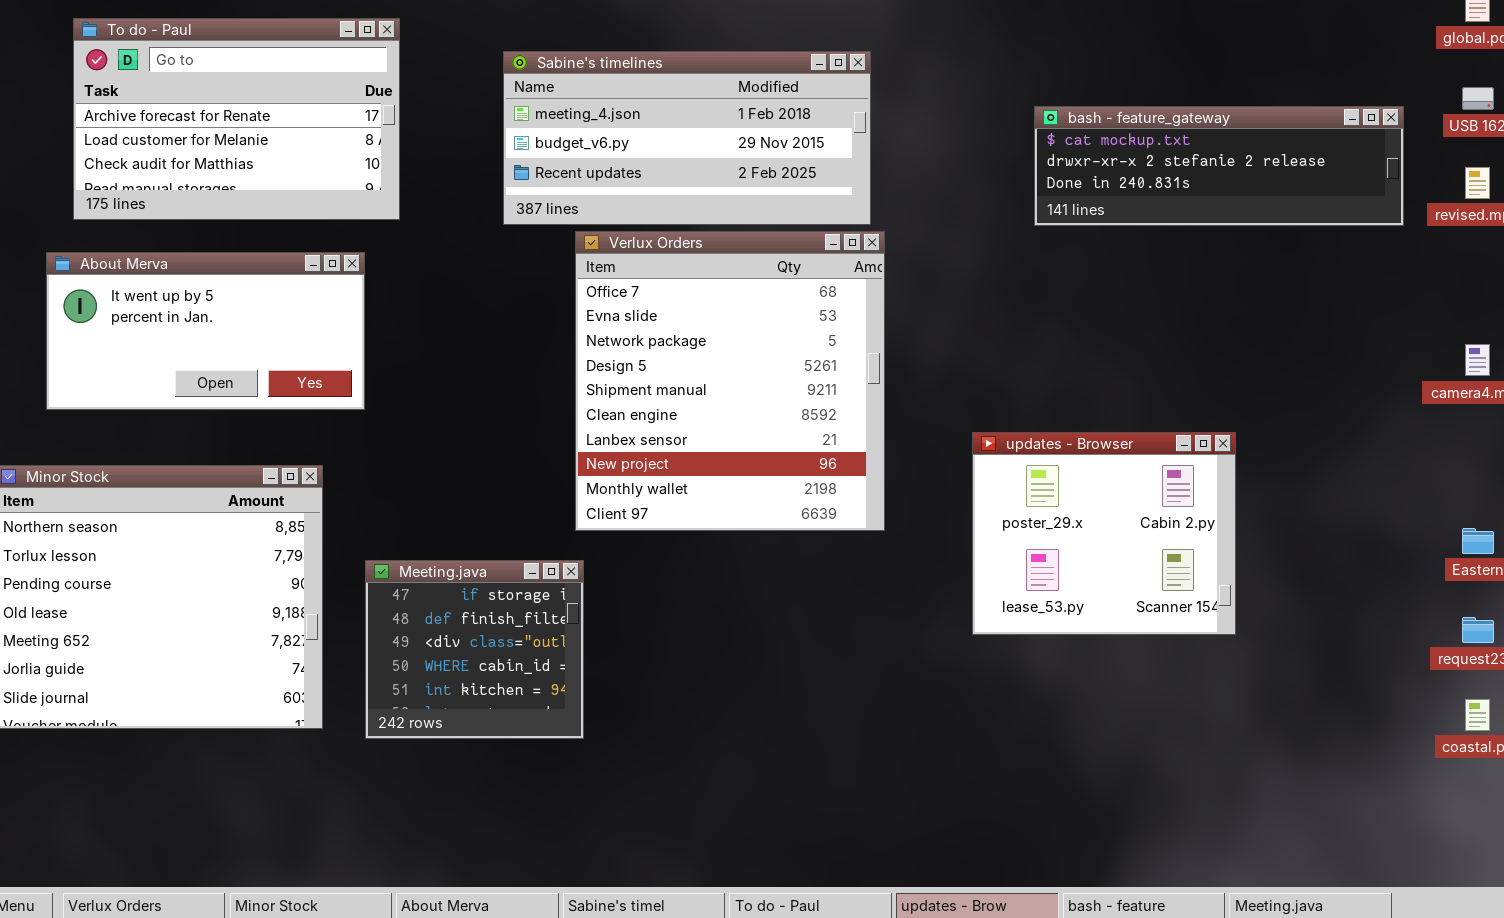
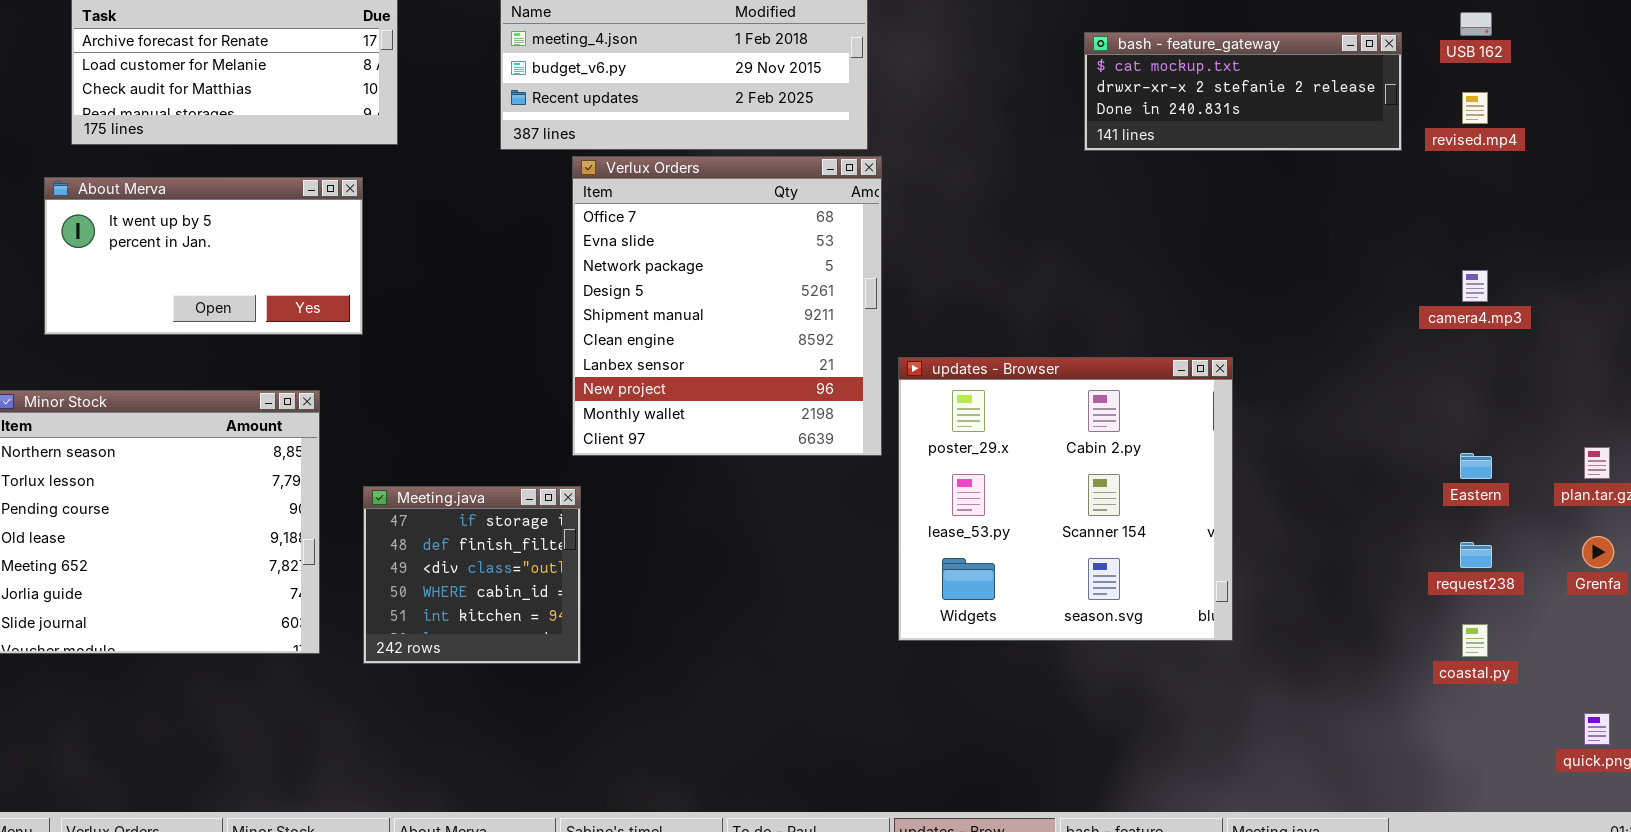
bash - feature_gateway: [1034,106,1404,226] -> [1084,32,1402,151], resized
updates - Browser: [972,432,1236,635] -> [898,357,1233,641], resized

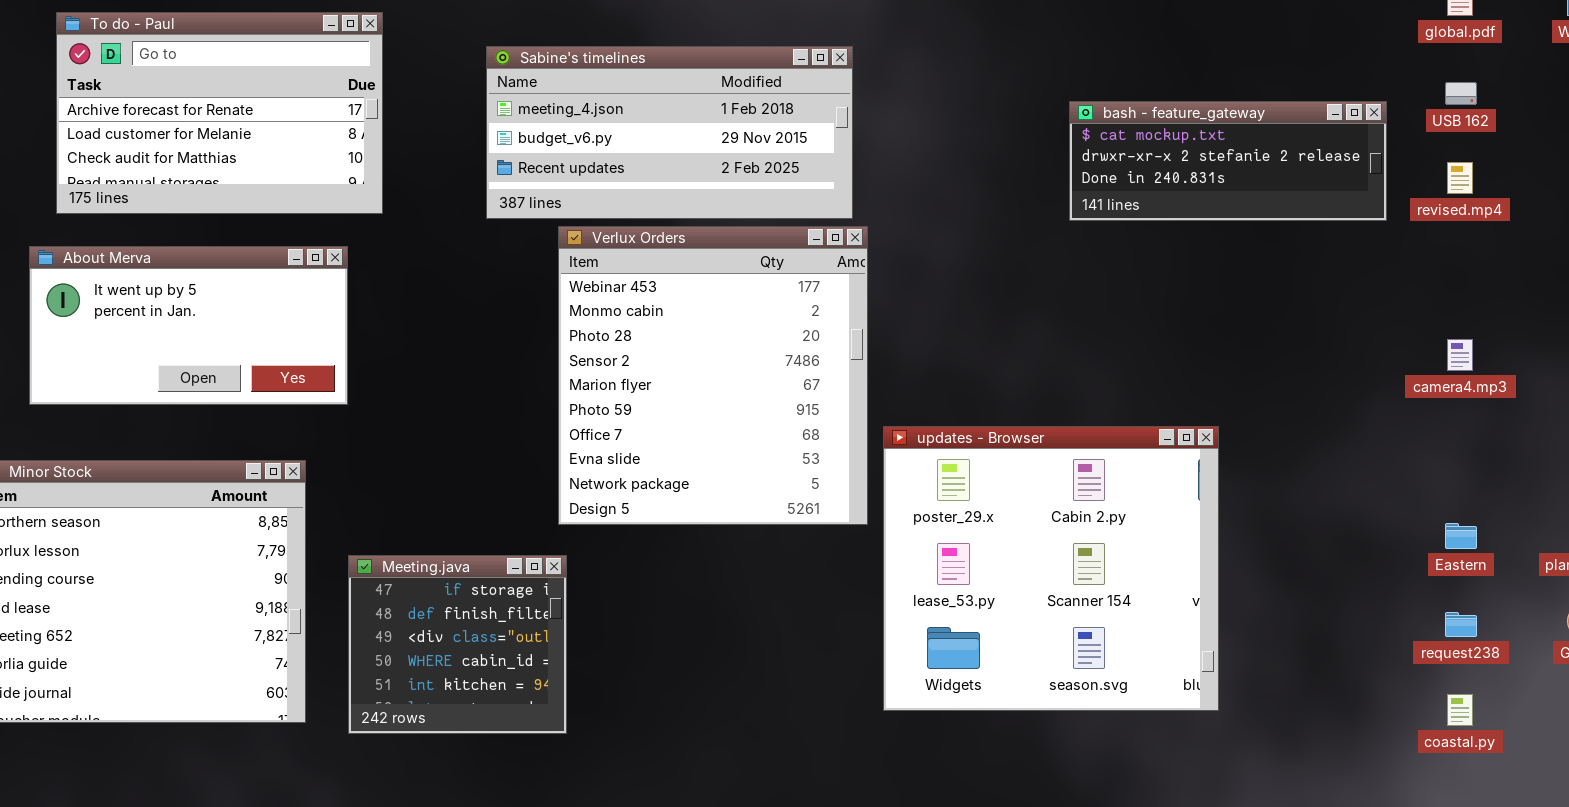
Verlux Orders: [572,156,882,456] -> [558,226,868,525], scrolled up 6 rows

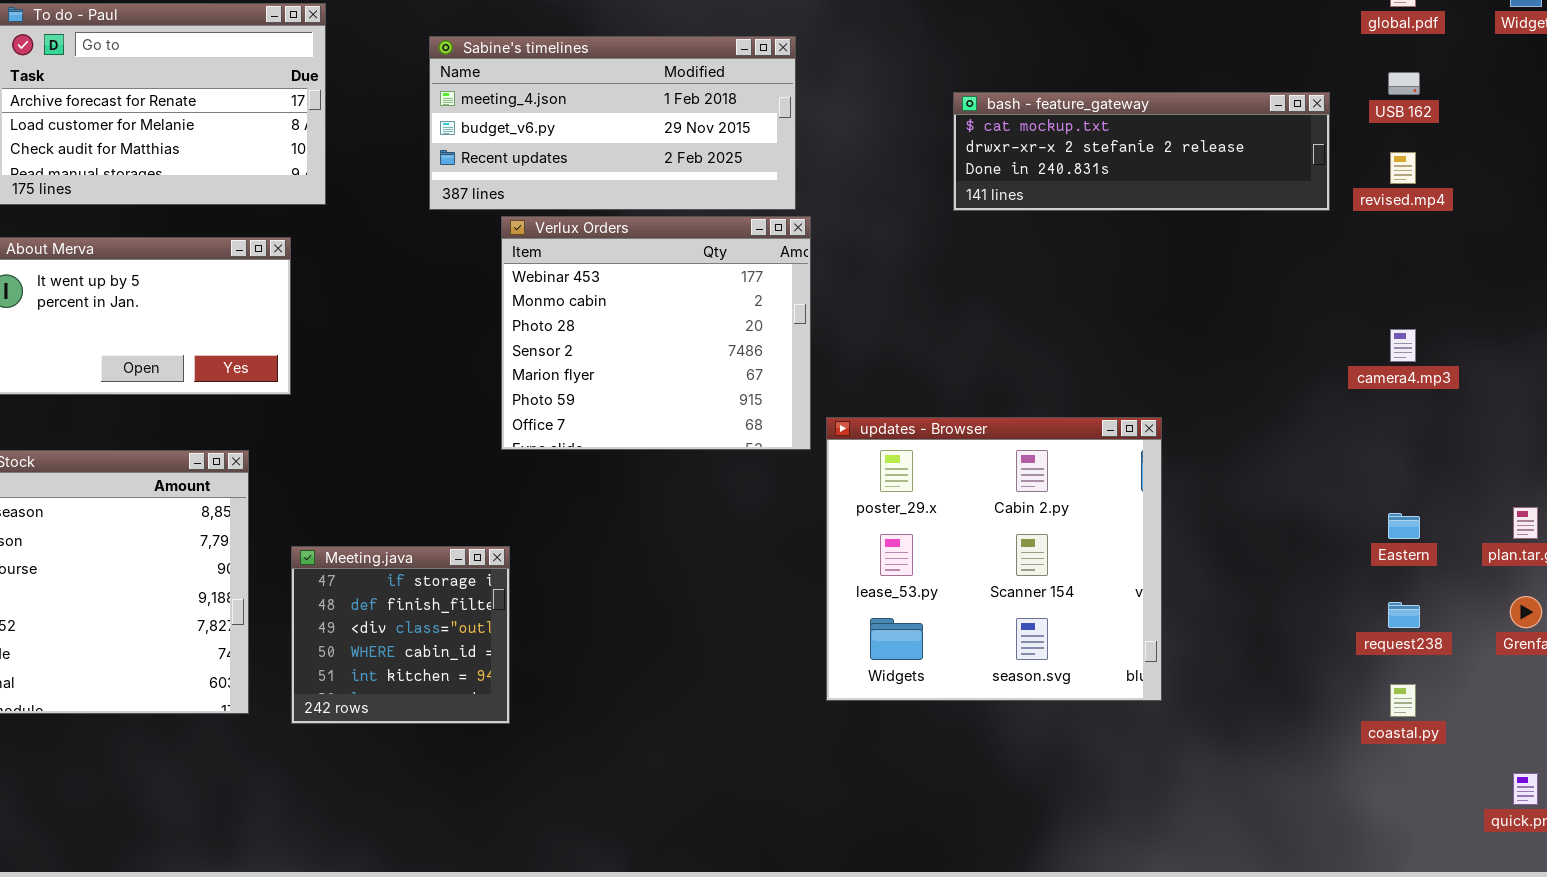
bash - feature_gateway: [1069,101,1387,221] -> [953,92,1330,211], resized
Verlux Orders: [558,226,868,525] -> [501,216,811,450], resized

